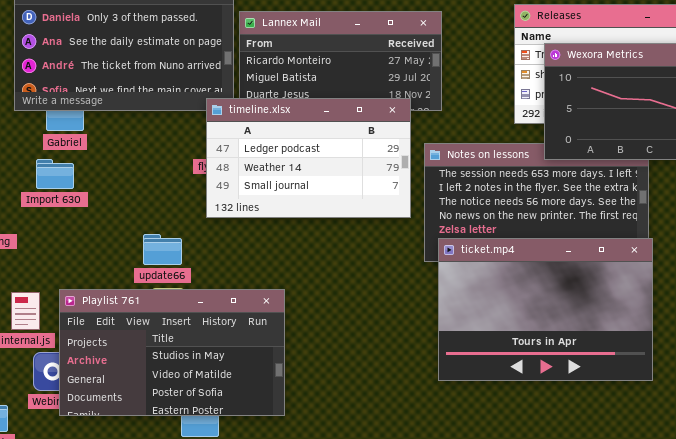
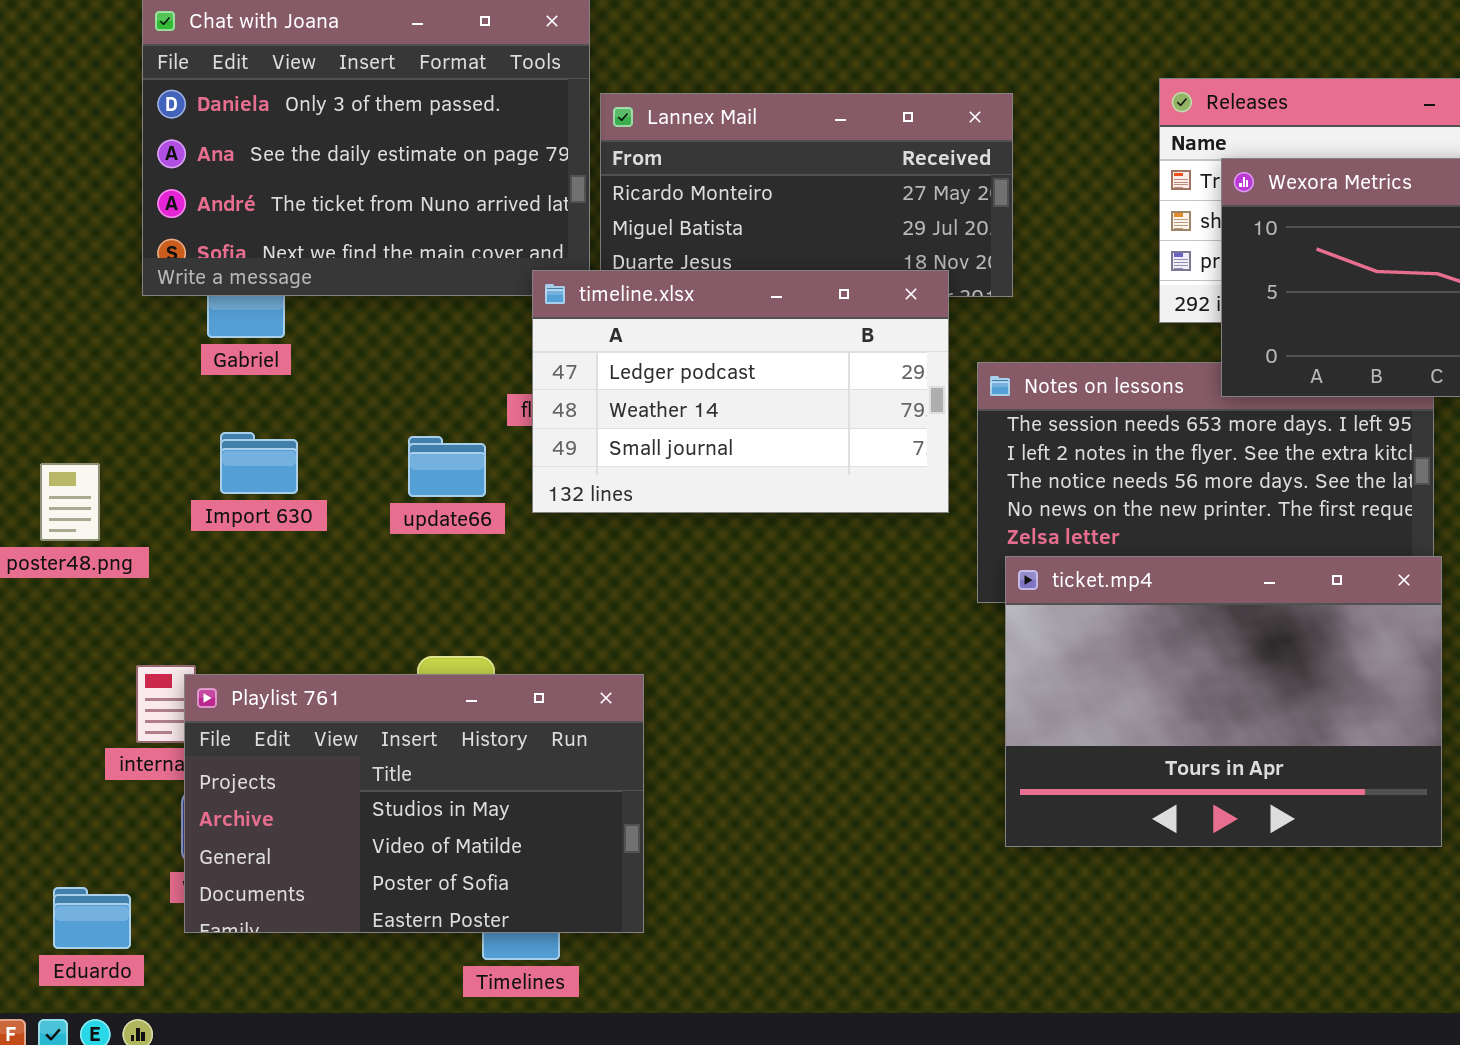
Import 630: [36,159,74,189] -> [220,432,298,494], moved
update66: [143,234,182,265] -> [408,436,486,497], moved
Playlist 761: [59,289,285,416] -> [184,674,644,933], moved

